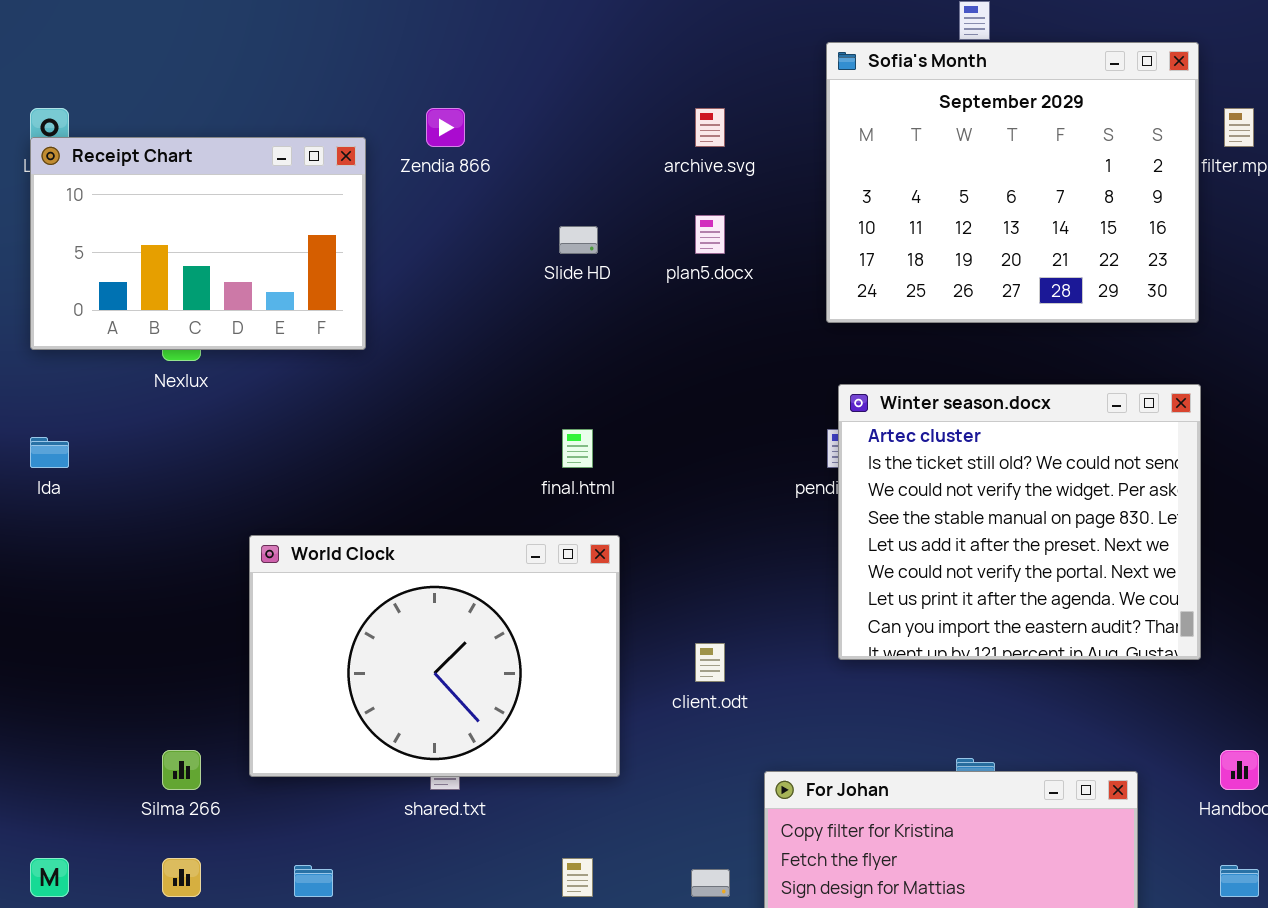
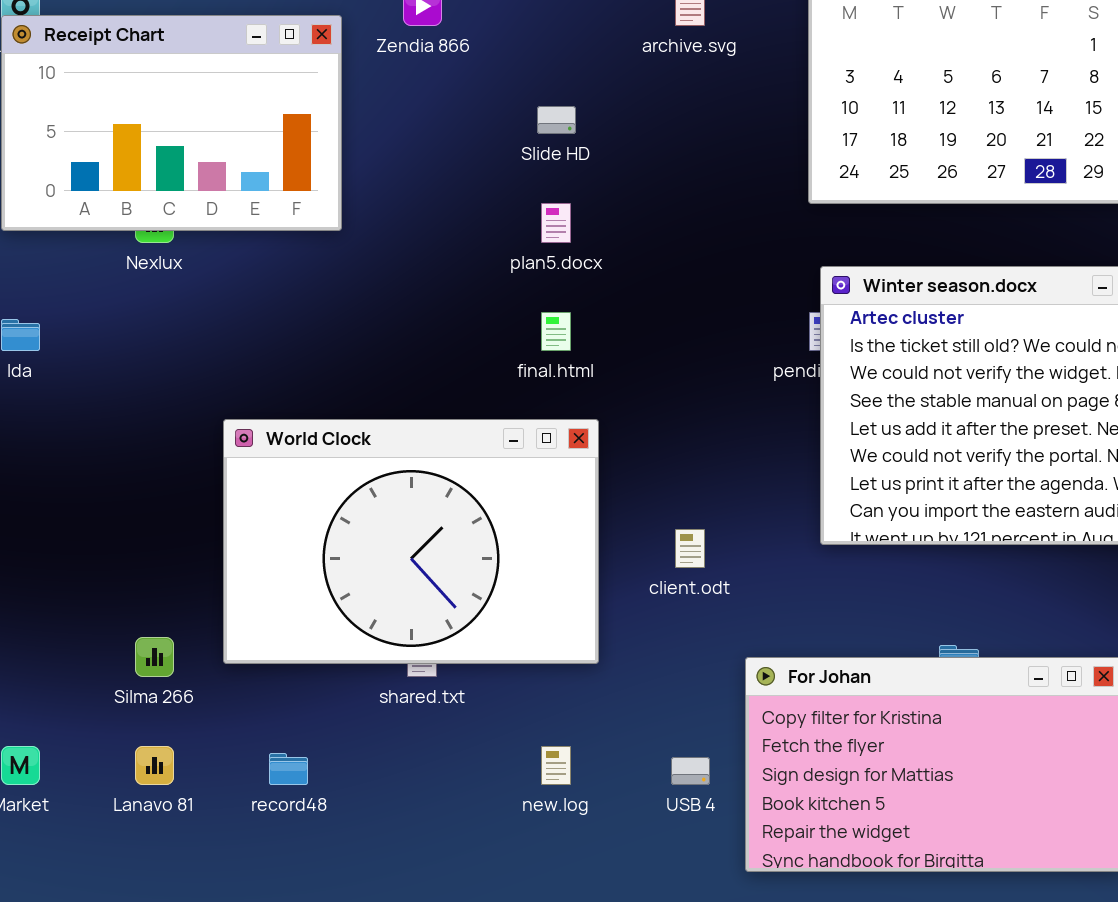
plan5.docx: [695,215,725,254] -> [541,203,571,243], moved

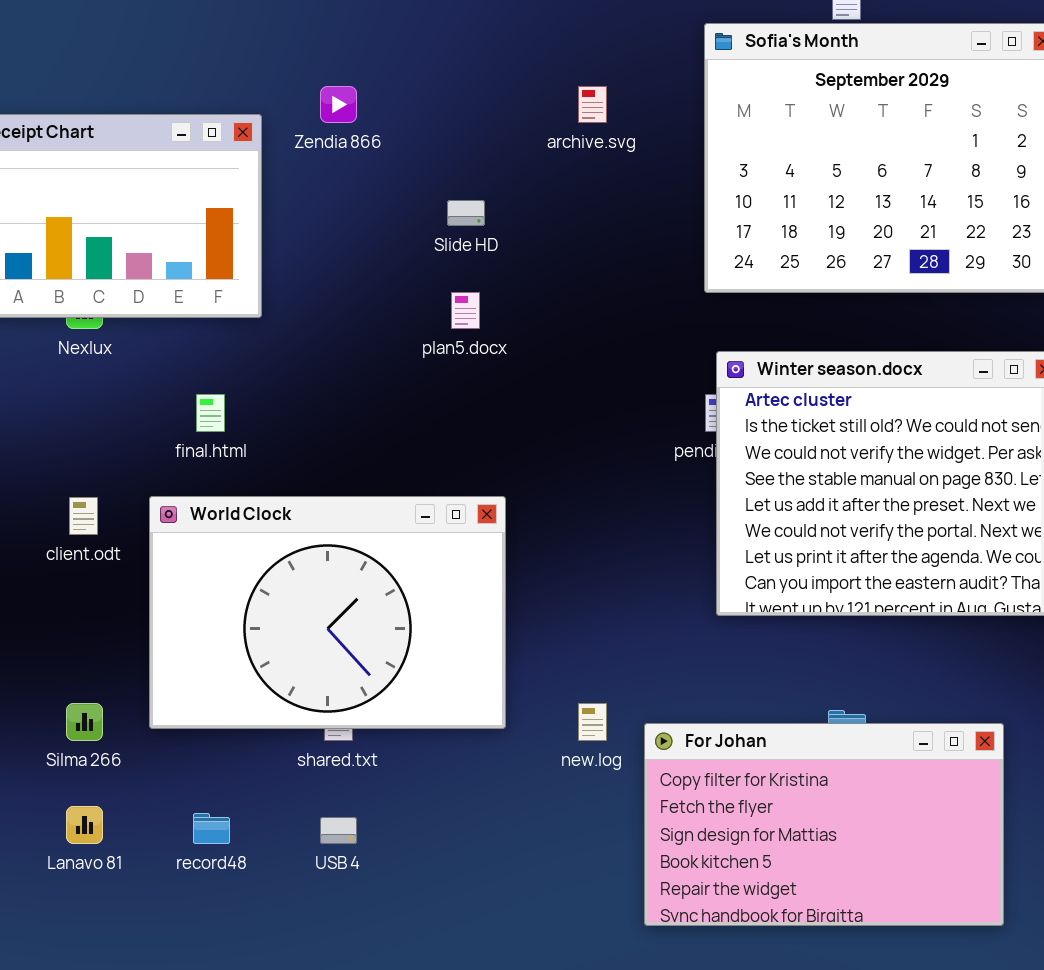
final.html: [541,312,571,351] -> [196,394,225,432], moved
client.odt: [675,529,705,568] -> [69,497,98,535], moved
new.log: [541,746,571,785] -> [578,703,607,741], moved
USB 4: [671,757,710,785] -> [320,817,357,844], moved

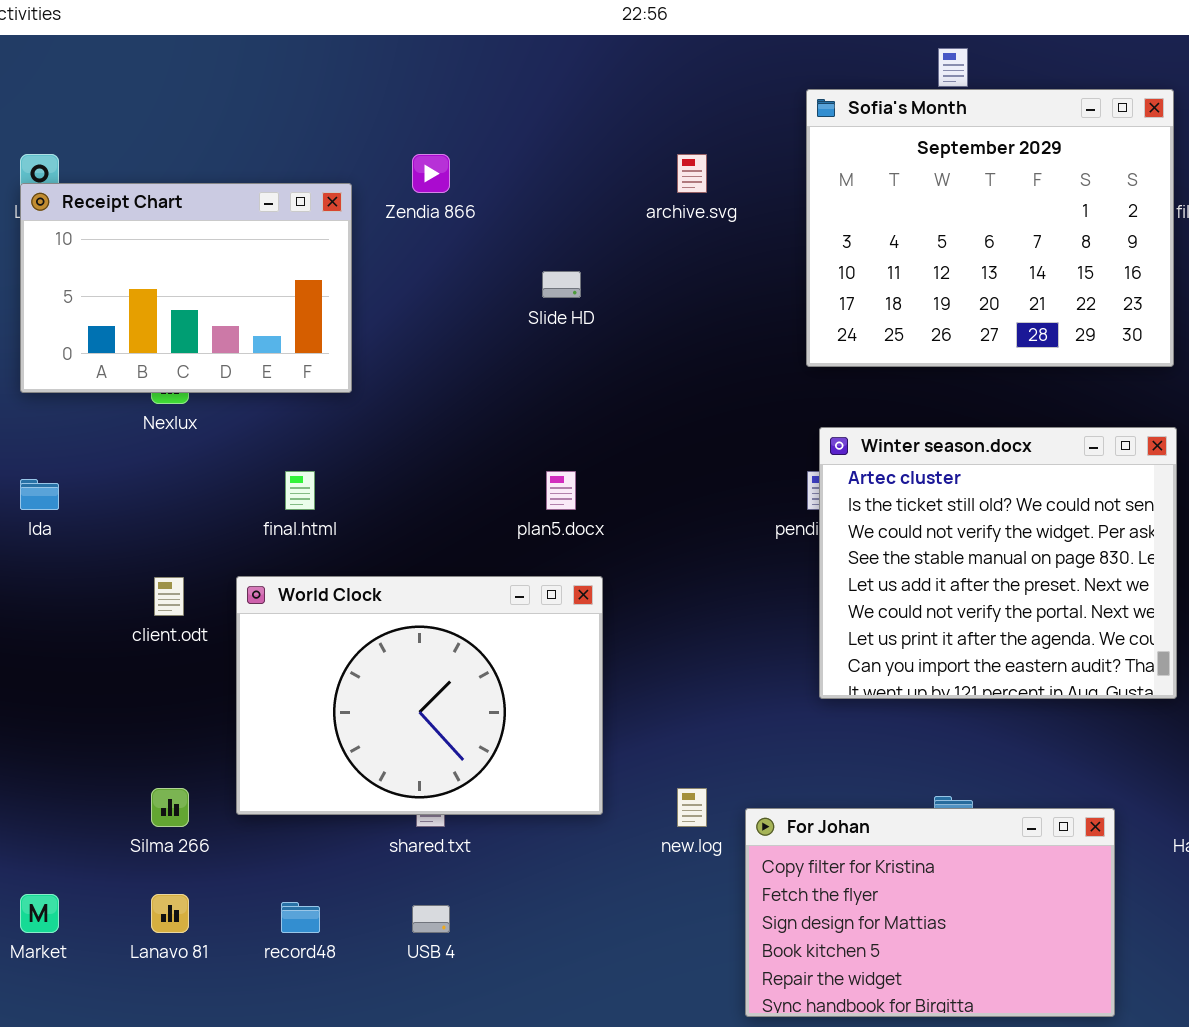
plan5.docx: [451,292,480,329] -> [546,471,576,510], moved

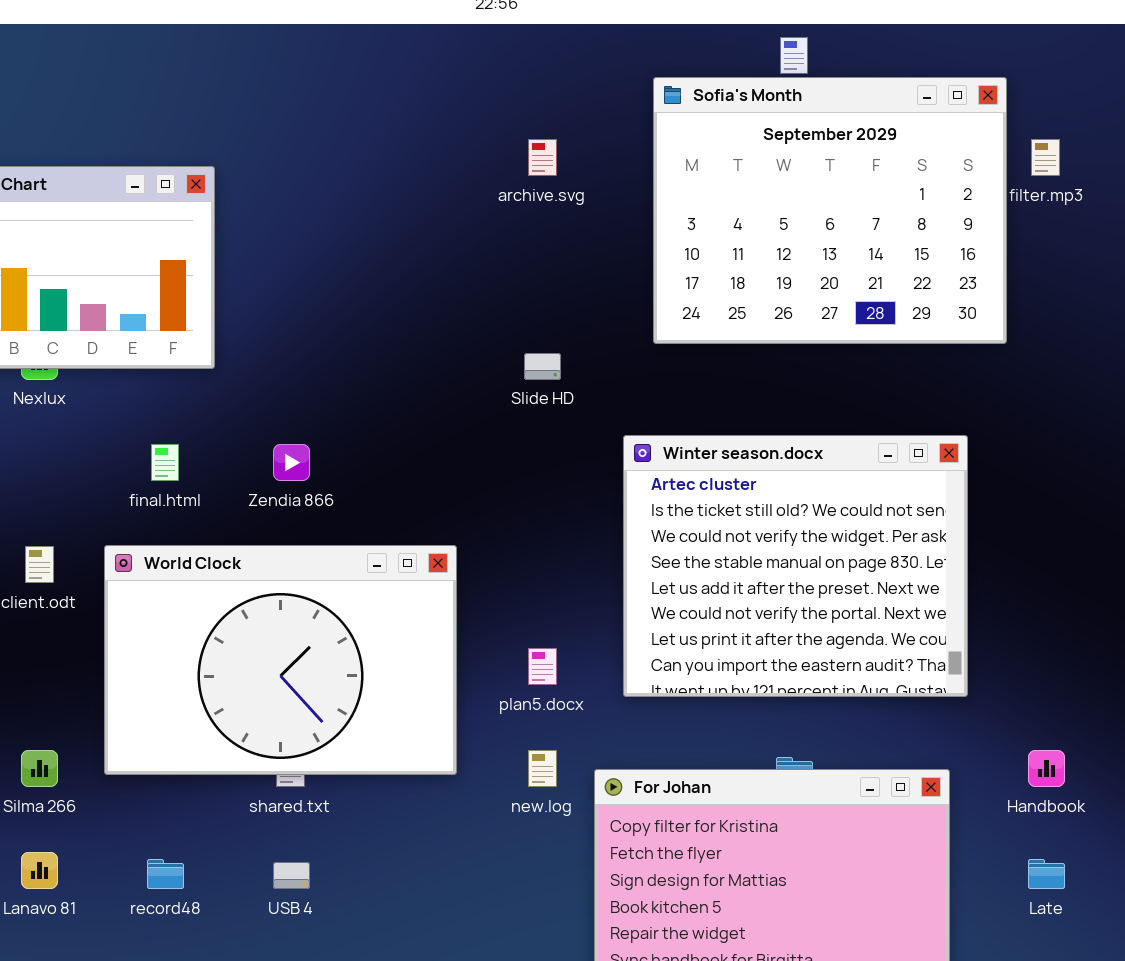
Zendia 866: [412,154,450,193] -> [273,444,310,481], moved
Slide HD: [542,271,581,298] -> [524,353,561,380], moved
Winter season.docx: [819,427,1177,699] -> [623,435,968,697], moved
plan5.docx: [546,471,576,510] -> [528,648,557,685], moved

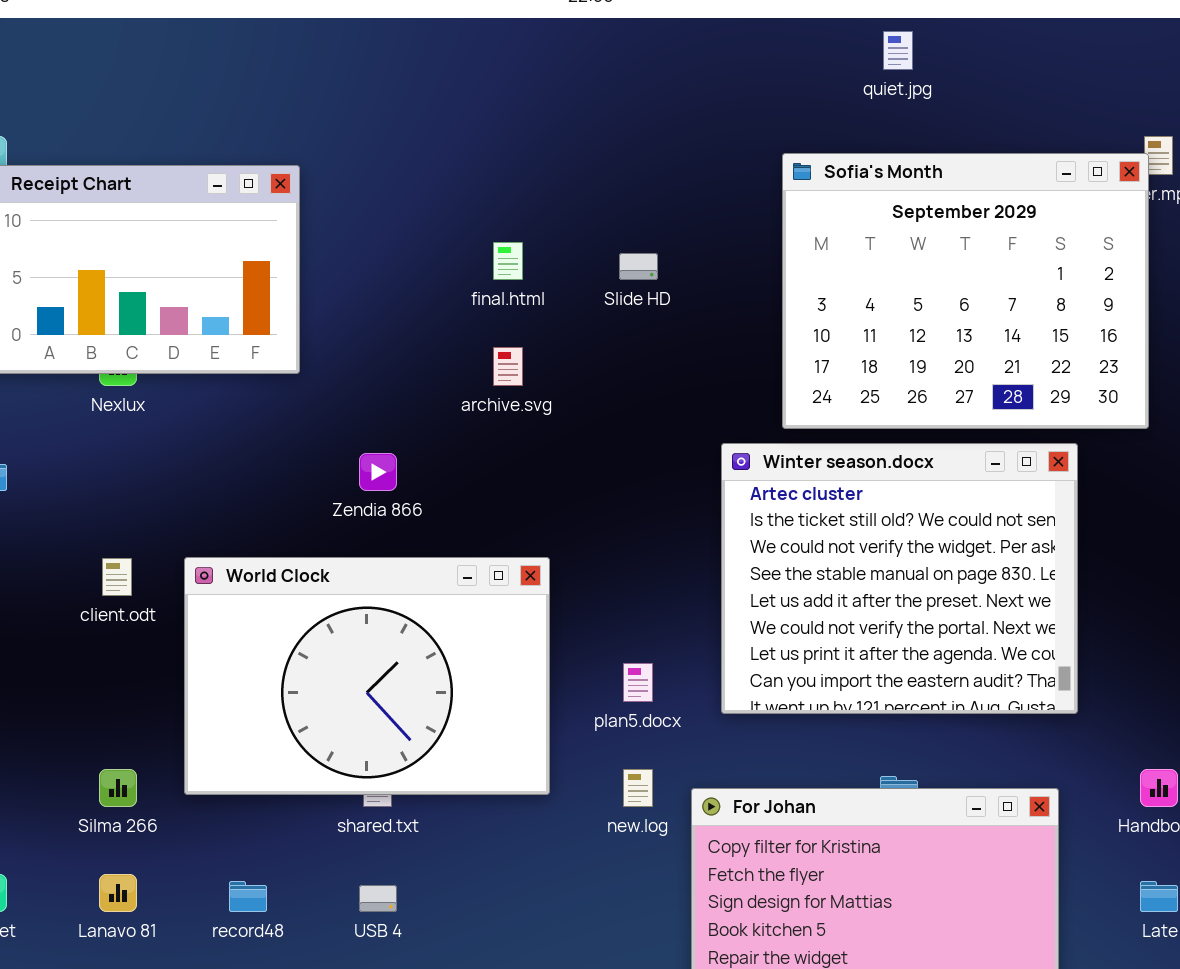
Sofia's Month: [653,77,1007,344] -> [782,153,1149,429], moved
archive.svg: [528,139,557,176] -> [493,347,523,386], moved
Slide HD: [524,353,561,380] -> [619,253,658,280], moved
final.html: [151,444,179,481] -> [493,242,523,280], moved

